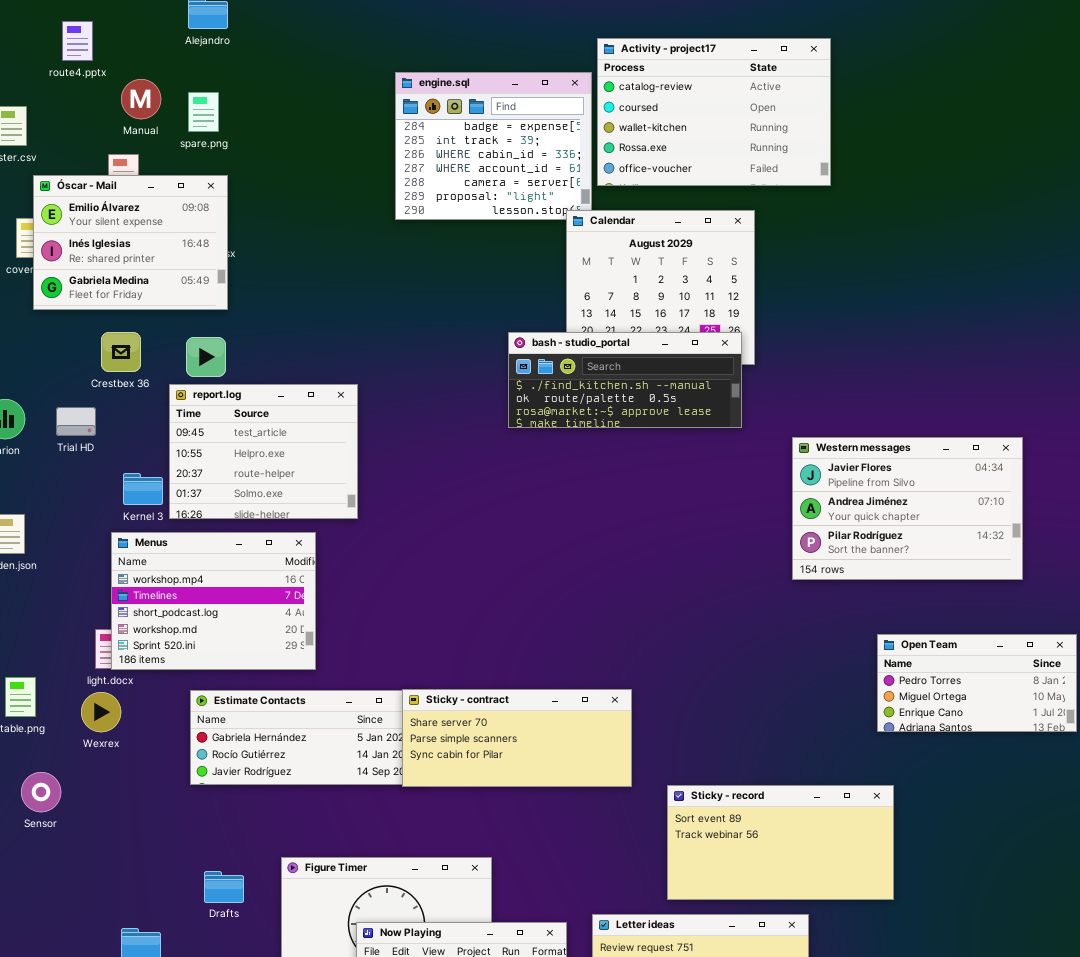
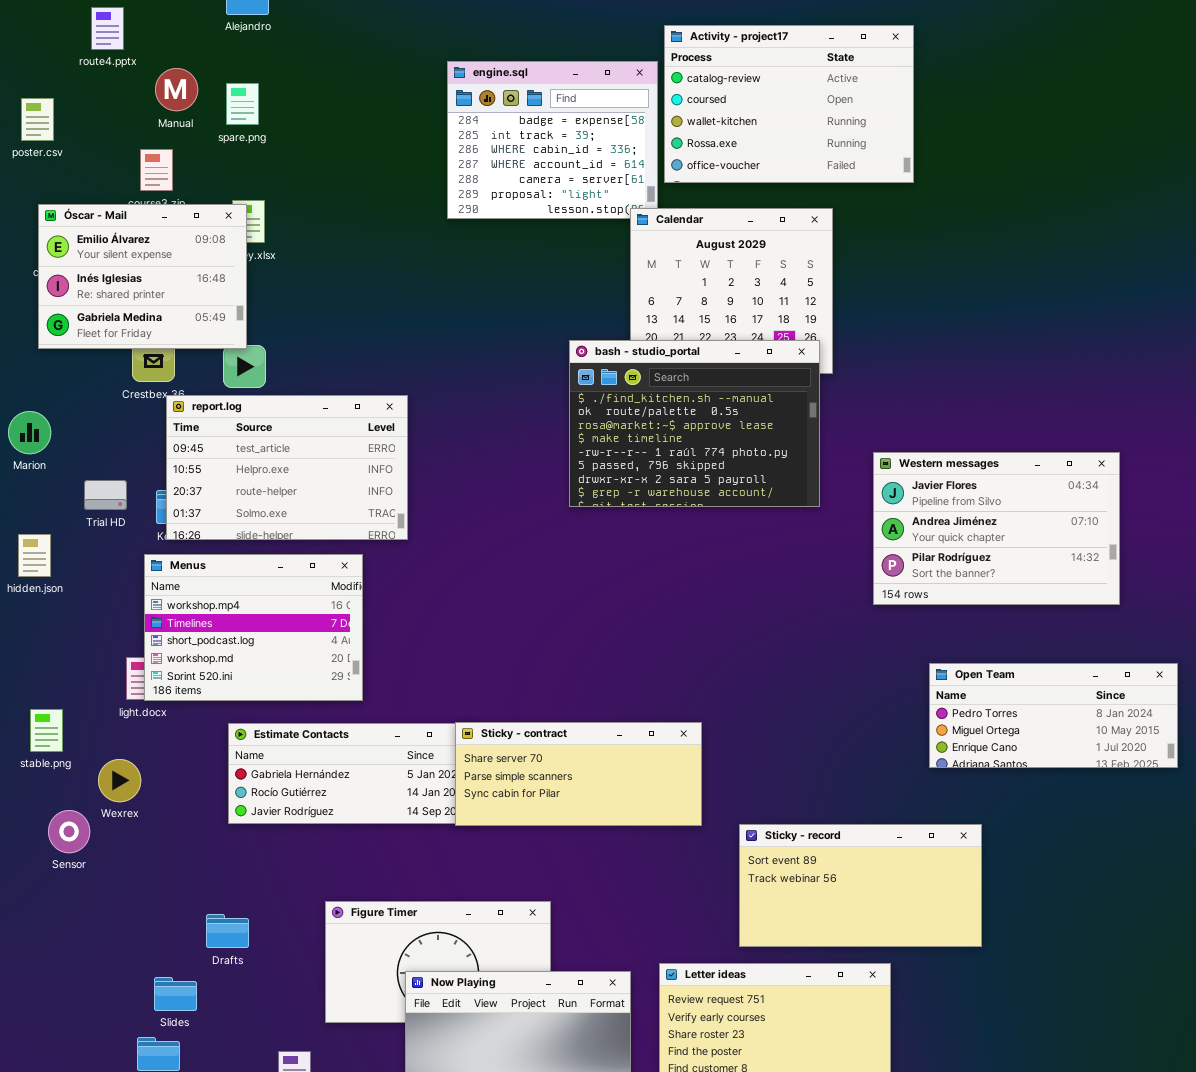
Óscar - Mail: [33,175,228,310] -> [38,204,247,349], moved
bash - studio_portal: [508,332,742,428] -> [569,340,820,507], resized
report.log: [169,384,358,519] -> [166,395,408,540], resized
Trial HD: [56,407,96,436] -> [84,480,127,510], moved
Open Team: [877,634,1077,732] -> [929,663,1178,768], resized
Wexrex: [81,692,121,732] -> [98,759,141,802], moved
Drafts: [204,871,244,903] -> [206,914,249,948], moved

